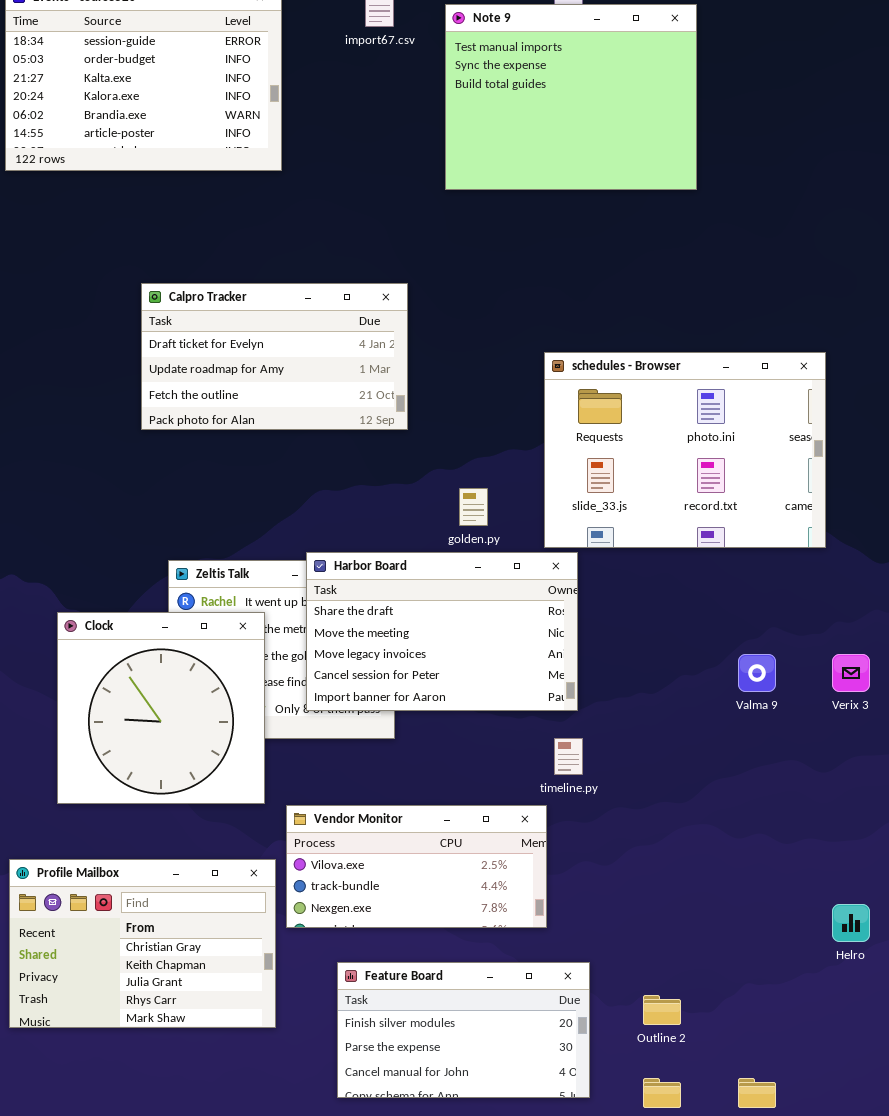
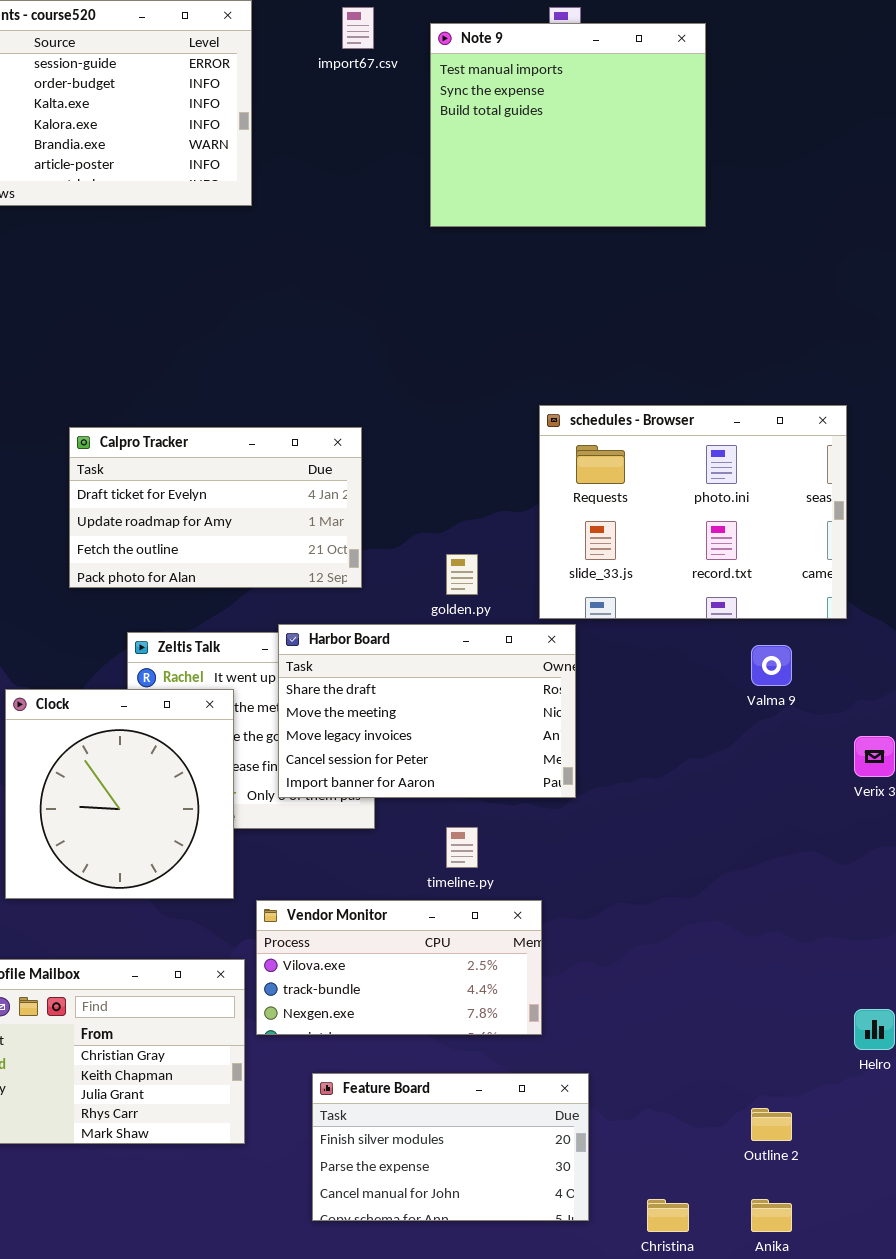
Calpro Tracker: [141,283,408,430] -> [69,427,362,588], moved
Valma 9: [738,654,776,692] -> [751,645,792,686], moved
timeline.py: [554,738,583,775] -> [446,827,478,868], moved
Outline 2: [643,995,681,1025] -> [751,1108,792,1141], moved

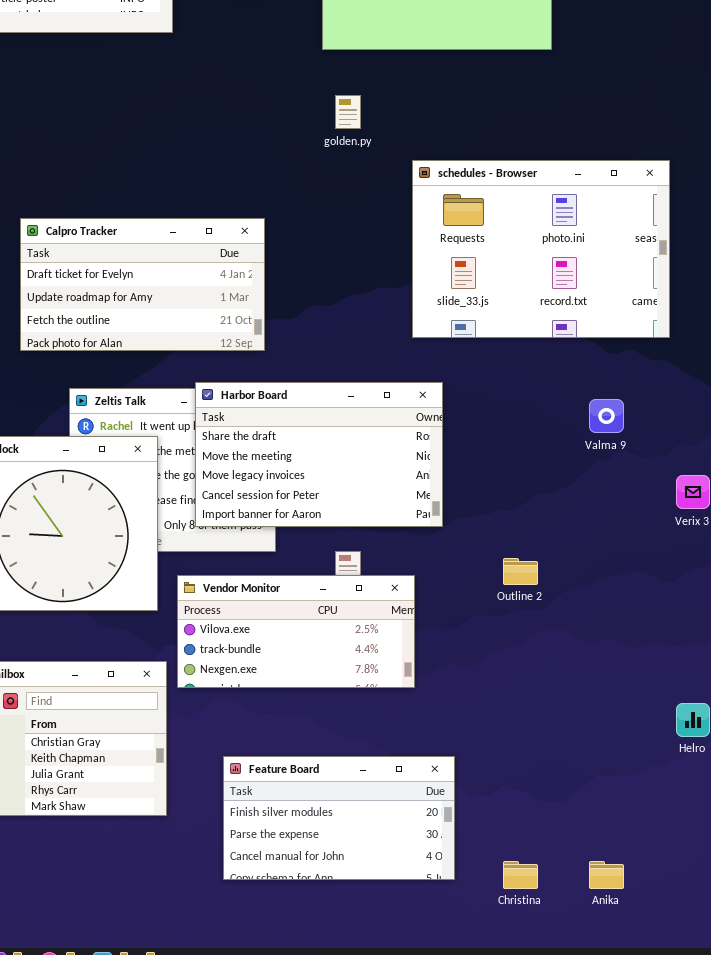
schedules - Browser: [539,405,847,619] -> [412,160,670,338], moved
golden.py: [446,554,478,595] -> [335,95,361,129], moved
Vendor Monitor: [256,900,542,1035] -> [177,575,415,688], moved
Outline 2: [751,1108,792,1141] -> [503,558,538,585], moved

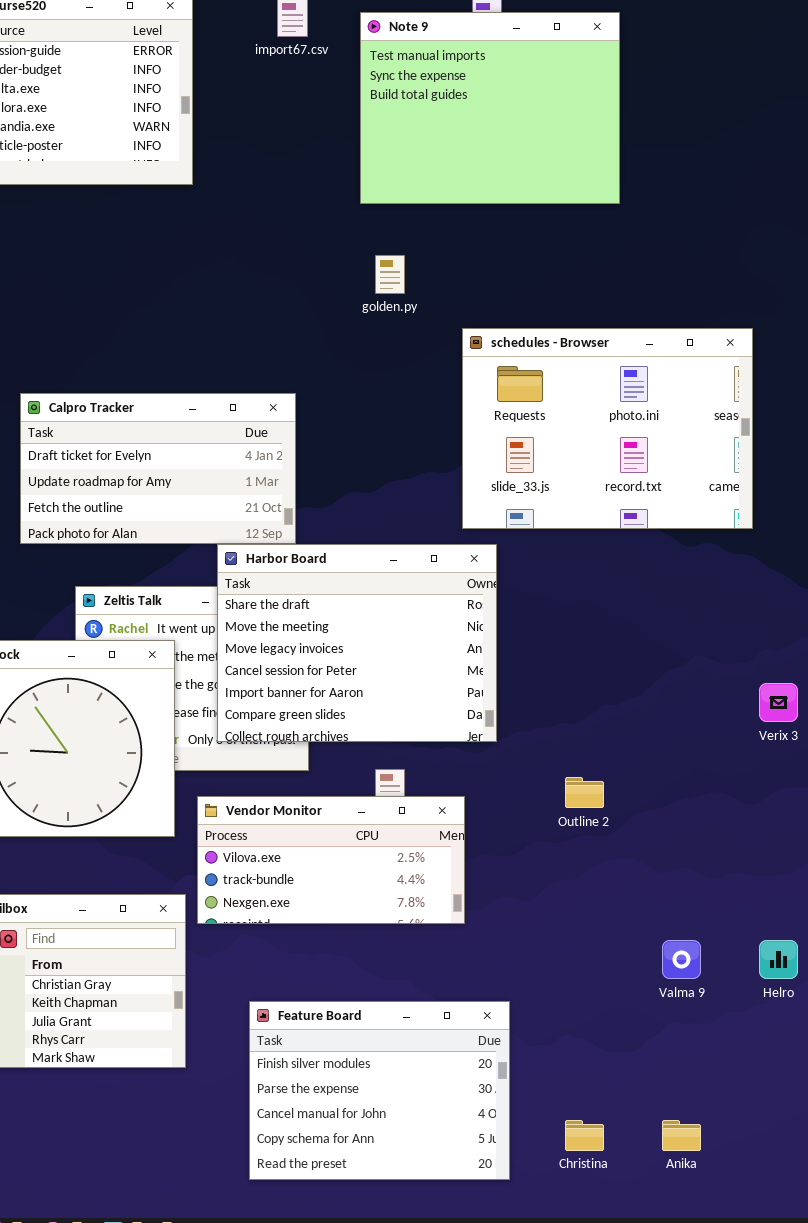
Harbor Board: [195,382,443,527] -> [217,544,497,742], resized
Valma 9: [589,399,624,433] -> [662,940,701,979], moved
Feature Board: [223,756,455,880] -> [249,1001,510,1180], resized

